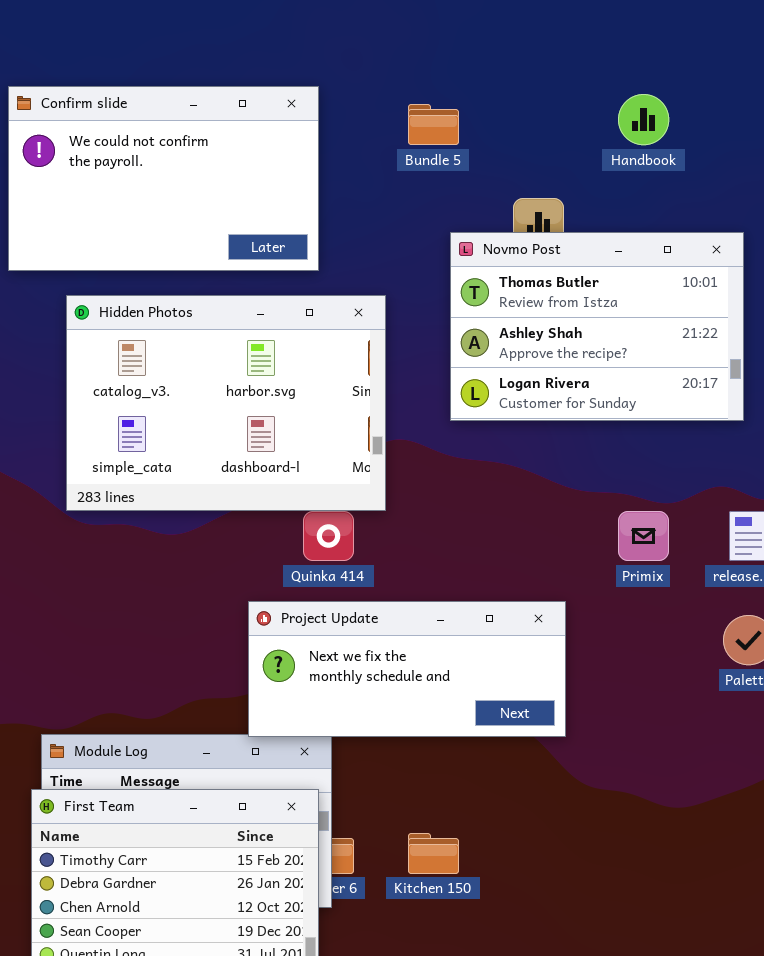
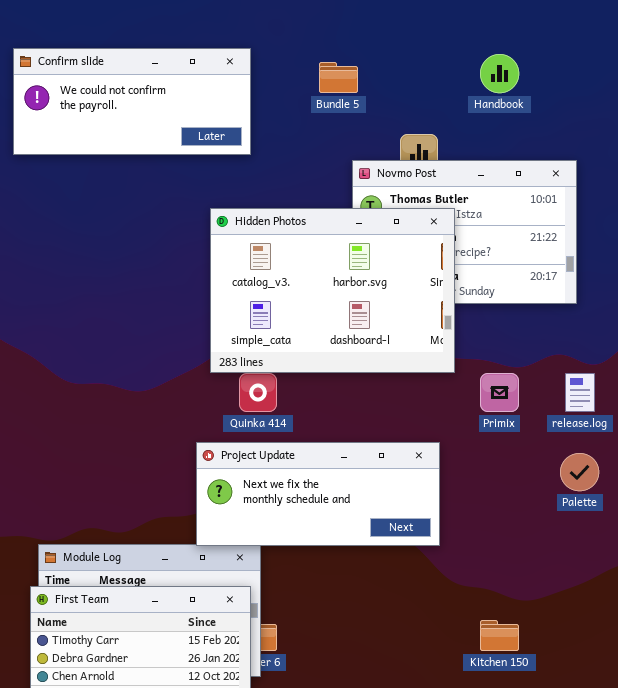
Confirm slide: [8,86,319,271] -> [13,48,251,155], resized
Hidden Photos: [66,295,386,511] -> [210,208,455,373], moved
Kitchen 150: [408,833,459,874] -> [480,620,519,651], moved

